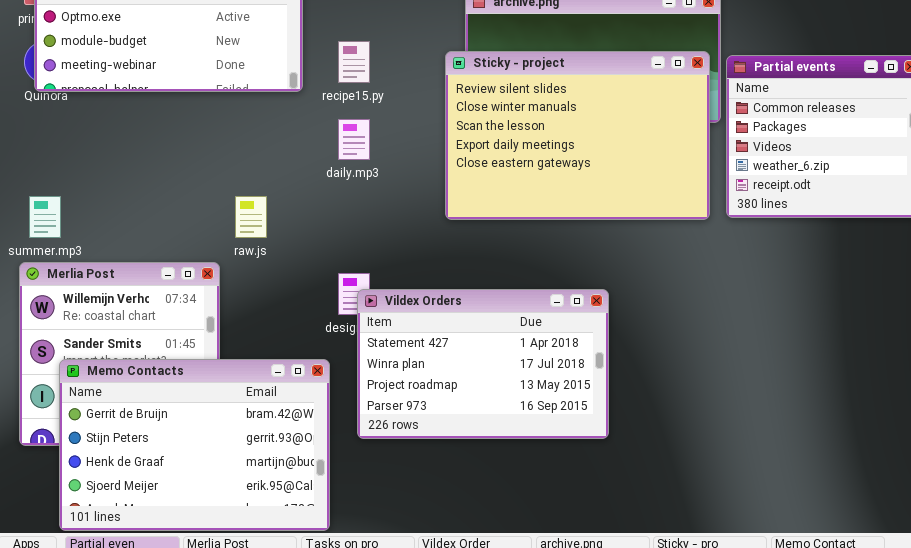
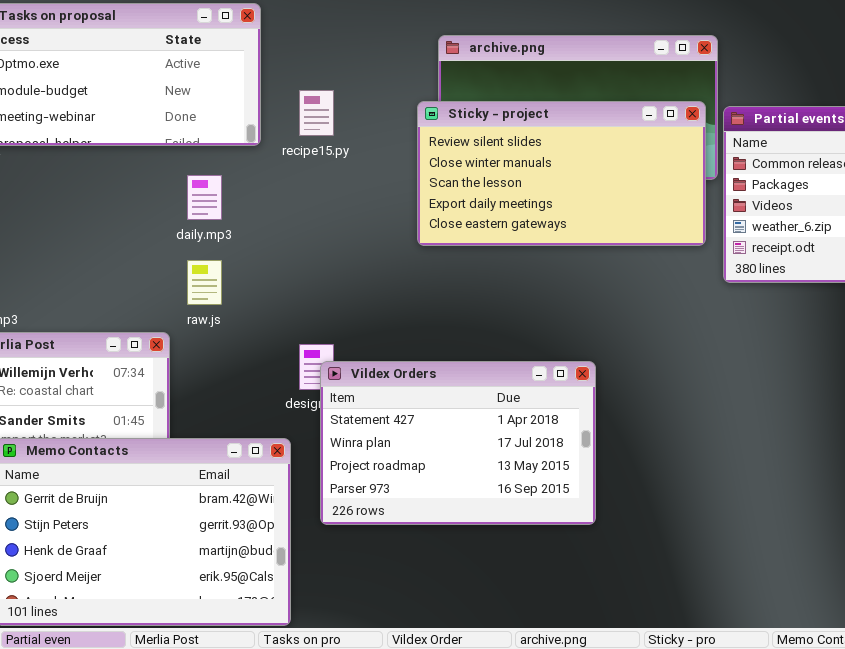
Sticky - project: [445,51,710,220] -> [417,101,706,246], resized
daily.mp3: [338,119,370,160] -> [187,175,222,220], moved

